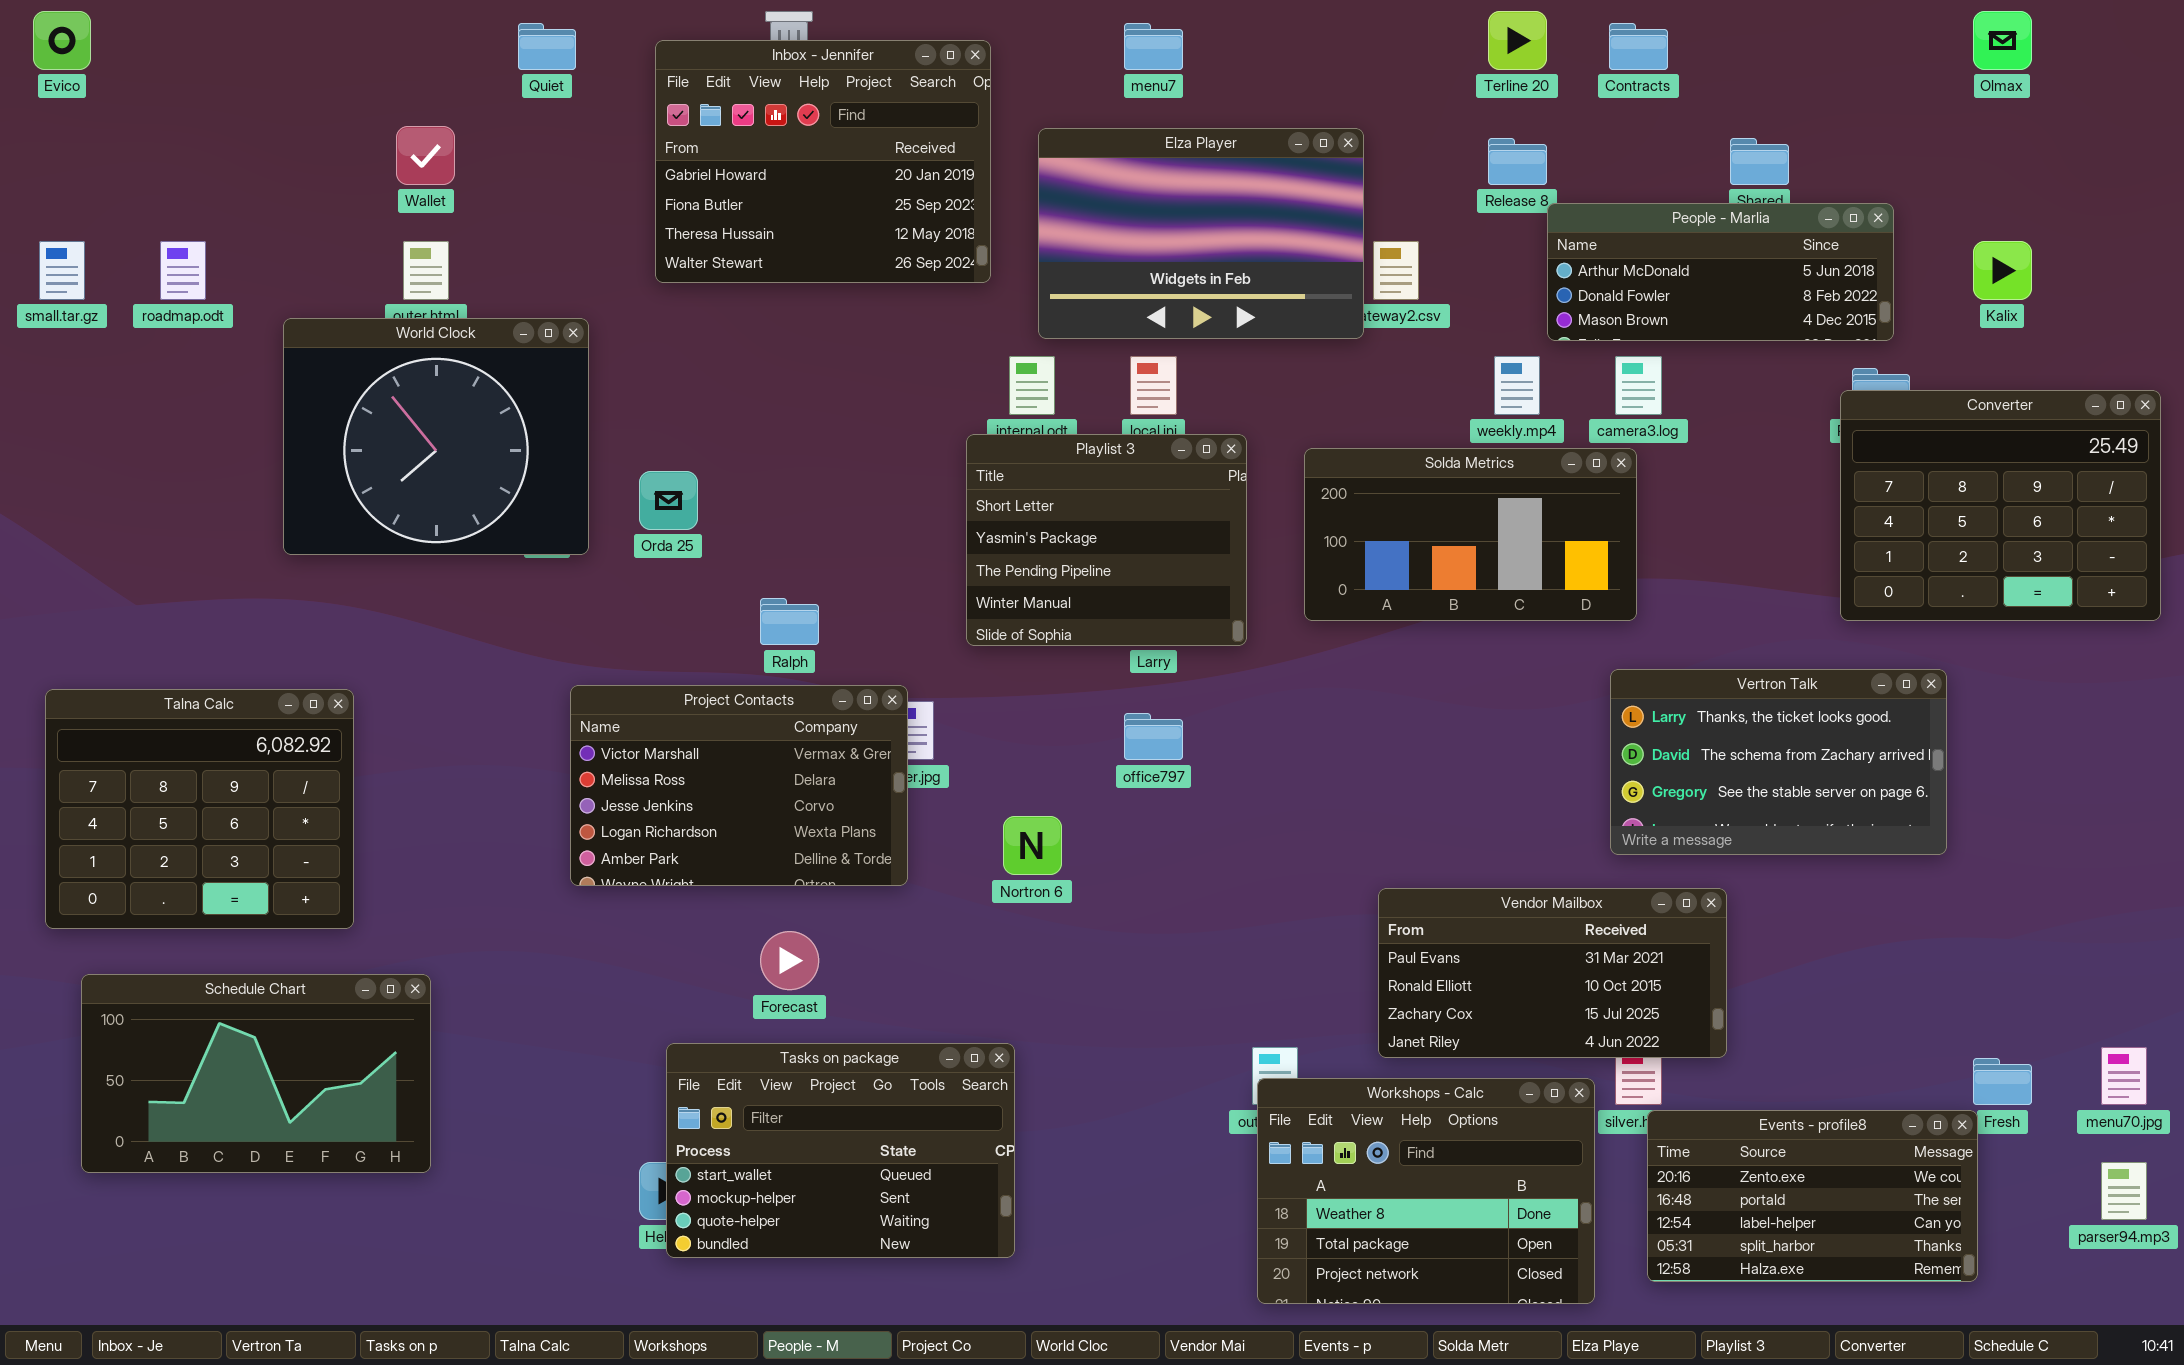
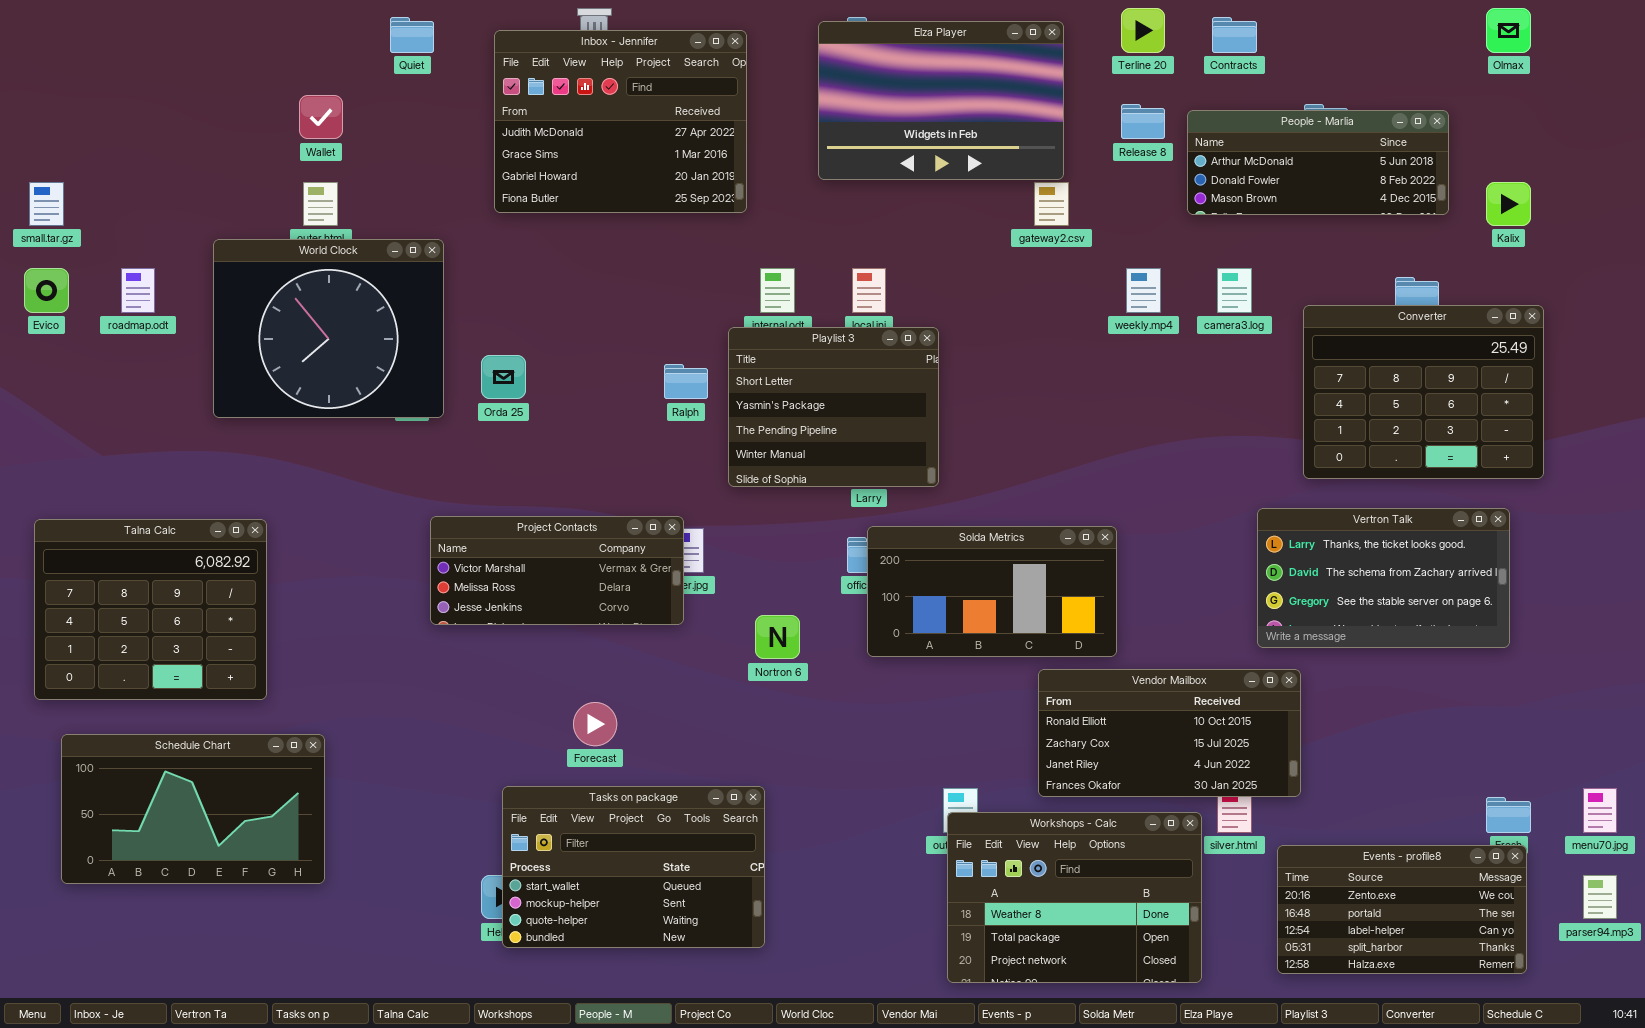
Evico: [33,11,91,70] -> [24,268,69,313], moved
Inbox - Jennifer: [655,40,991,283] -> [494,30,747,213], scrolled up 2 rows
Elza Player: [1038,128,1364,339] -> [818,21,1064,180], moved
People - Marlia: [1547,203,1894,341] -> [1187,110,1449,215], moved
roadmap.odt: [160,241,206,300] -> [121,268,155,313], moved
Converter: [1840,390,2161,621] -> [1303,305,1544,479], moved
Solda Metrics: [1304,448,1637,621] -> [867,526,1117,657], moved
Ralph: [760,598,819,645] -> [664,364,708,399], moved
Vertron Talk: [1610,669,1947,855] -> [1257,508,1510,648], moved
Project Contacts: [570,685,908,886] -> [430,516,684,625], resized
Vendor Mailbox: [1378,888,1727,1058] -> [1038,669,1301,797], scrolled down 1 row
Events - profile8: [1647,1110,1978,1282] -> [1277,845,1527,974], moved

